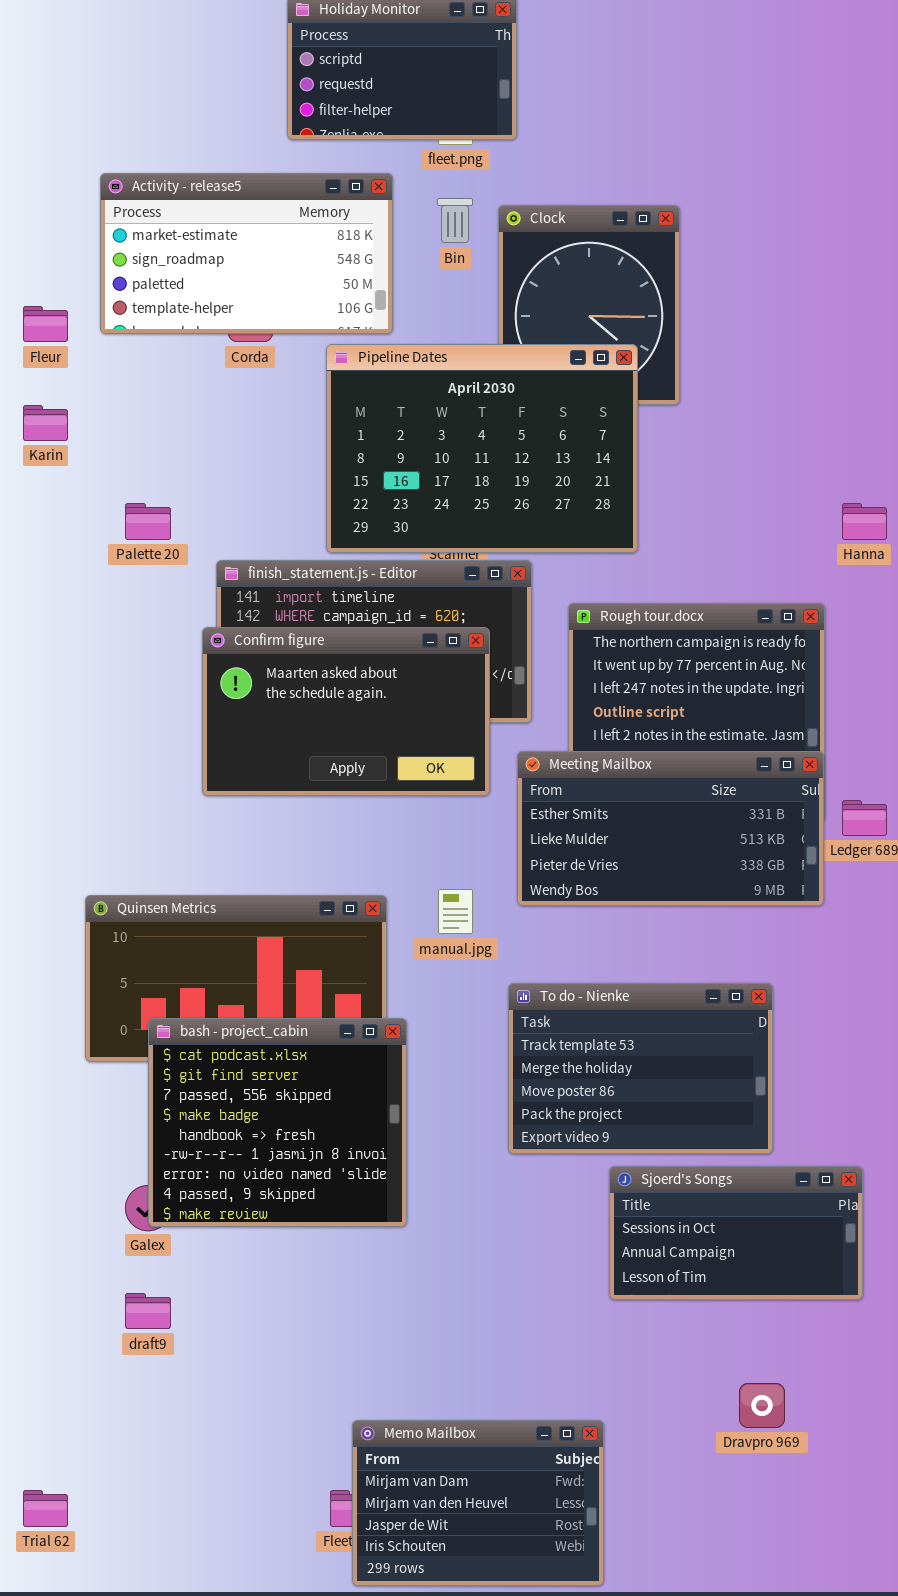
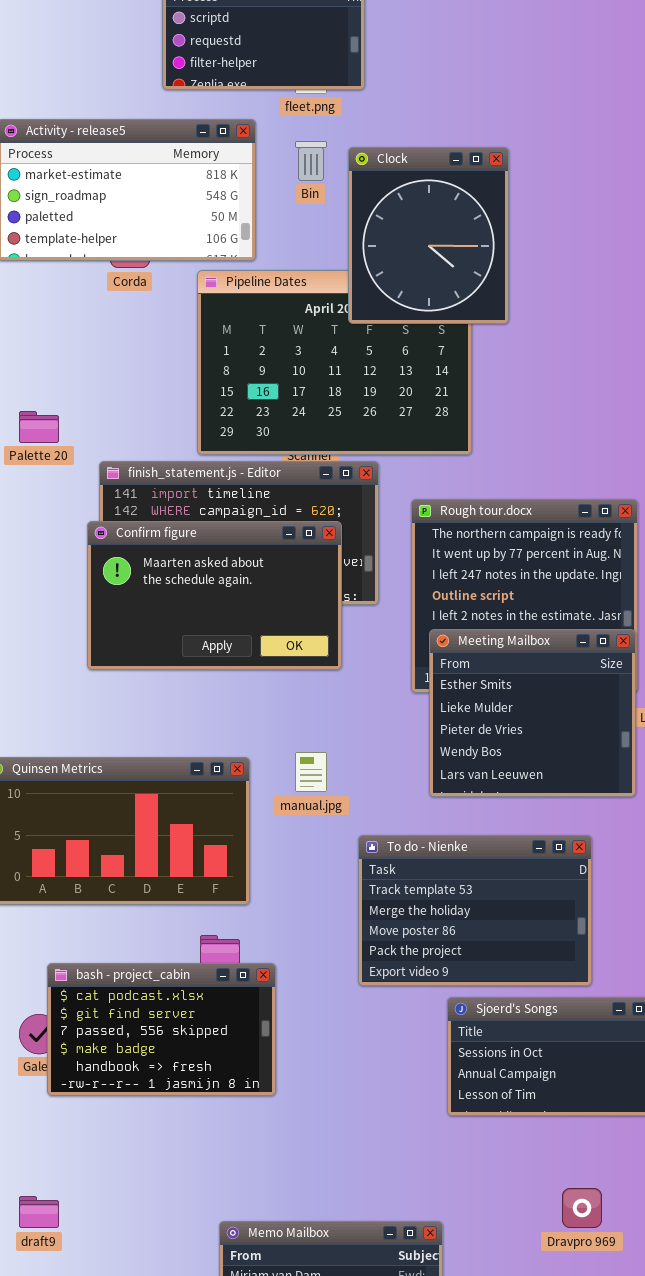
Clock: [498,205,680,405] -> [348,147,509,324], raised
Meeting Mailbox: [517,751,824,906] -> [429,629,636,797], resized
bash - project_cabin: [148,1018,407,1227] -> [47,963,276,1096], moved, resized
draft9: [125,1293,171,1329] -> [19,1196,59,1228], moved

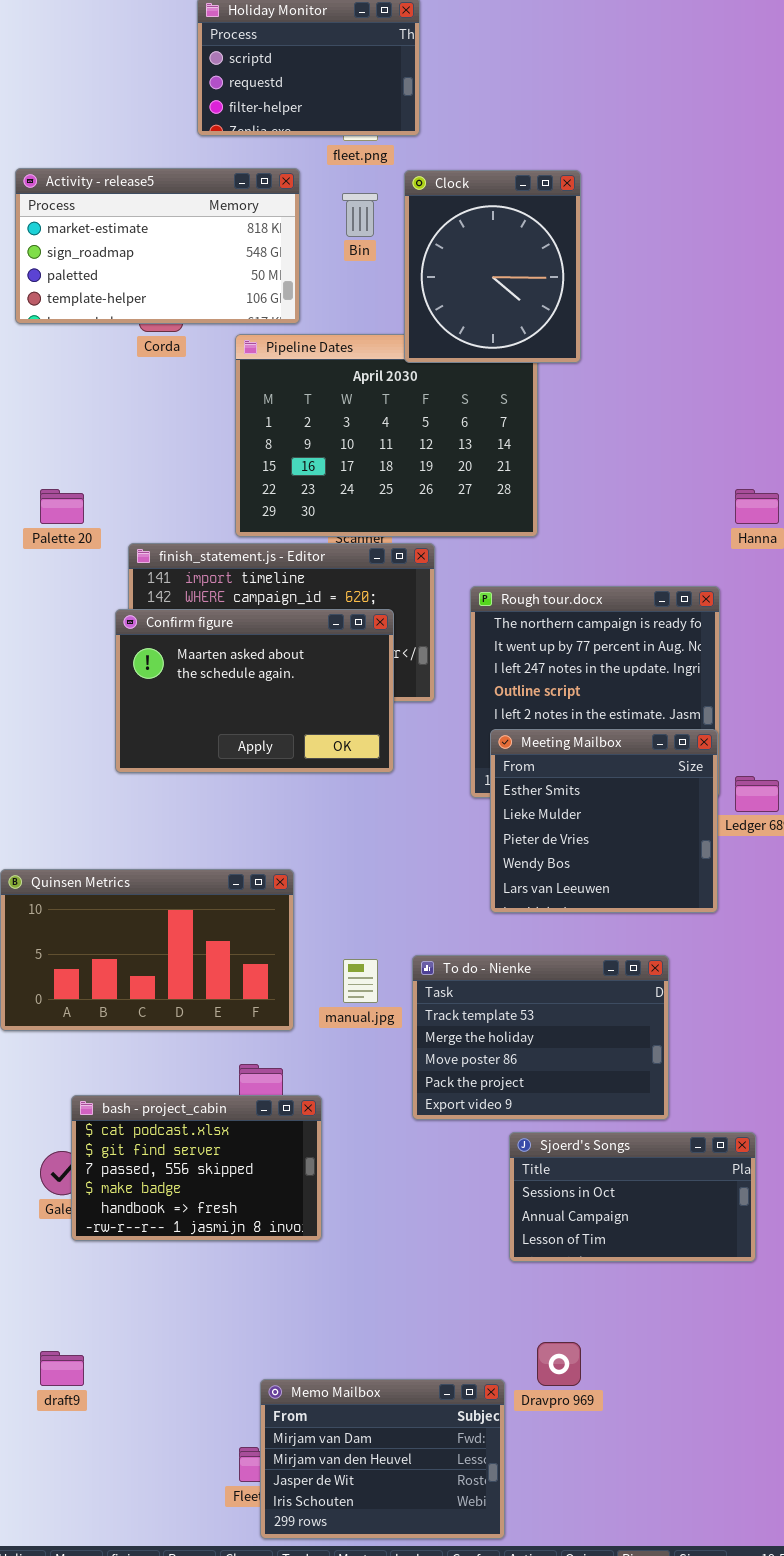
Clock: [348,147,509,324] -> [404,170,581,363], moved
manual.jpg: [295,752,327,792] -> [343,959,378,1003], moved
Dravpro 969: [562,1188,602,1228] -> [537,1342,581,1386], moved

